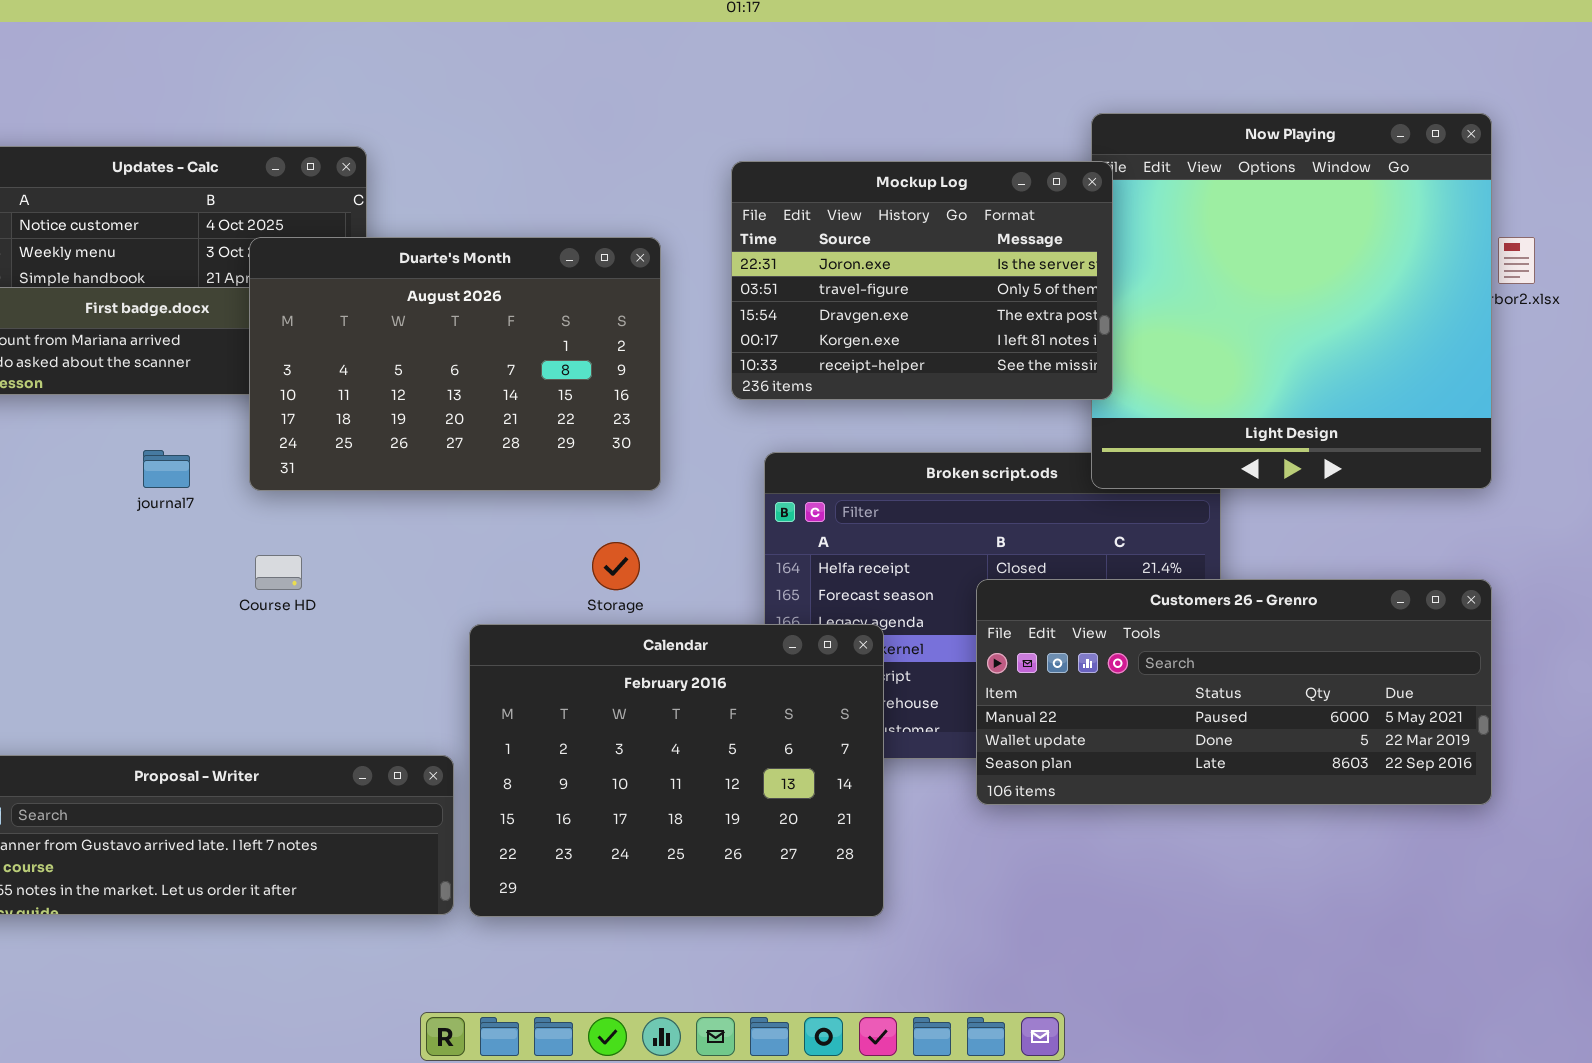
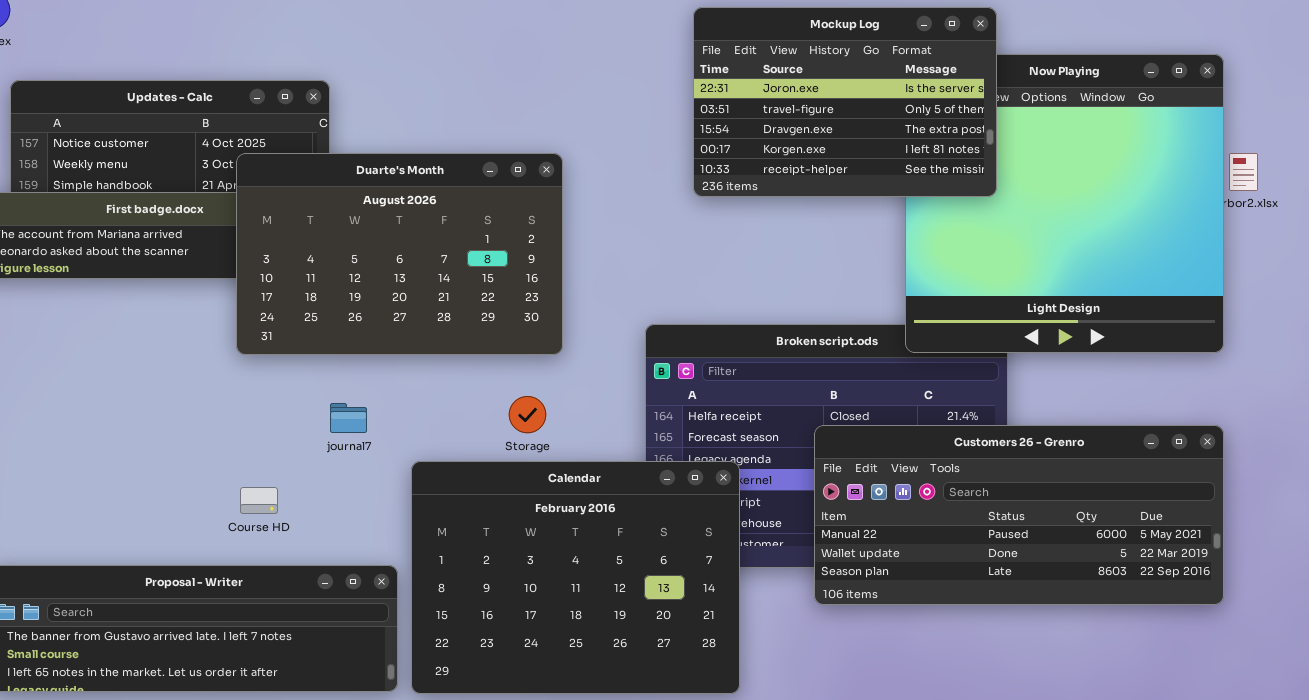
Mockup Log: [731,161,1113,400] -> [693,7,997,197], moved
journal7: [143,450,190,488] -> [330,403,367,433], moved
Course HD: [255,555,302,590] -> [240,487,278,514], moved

